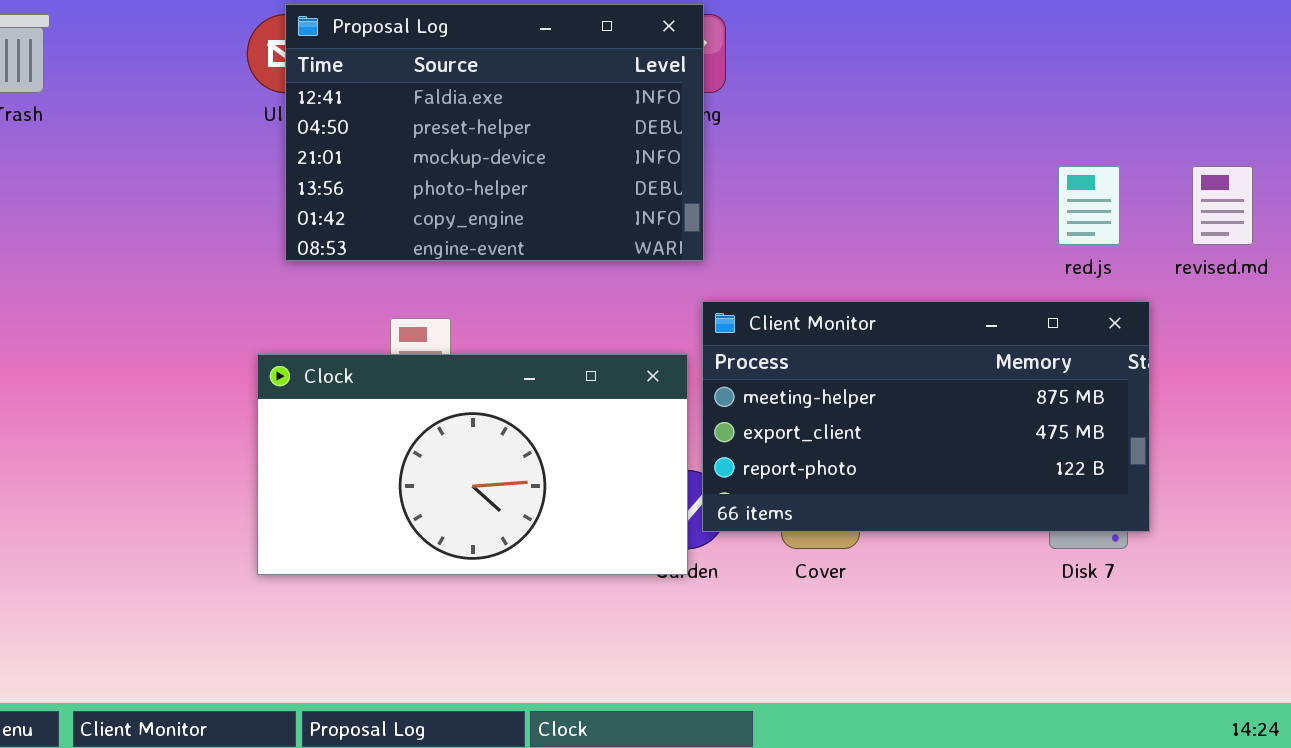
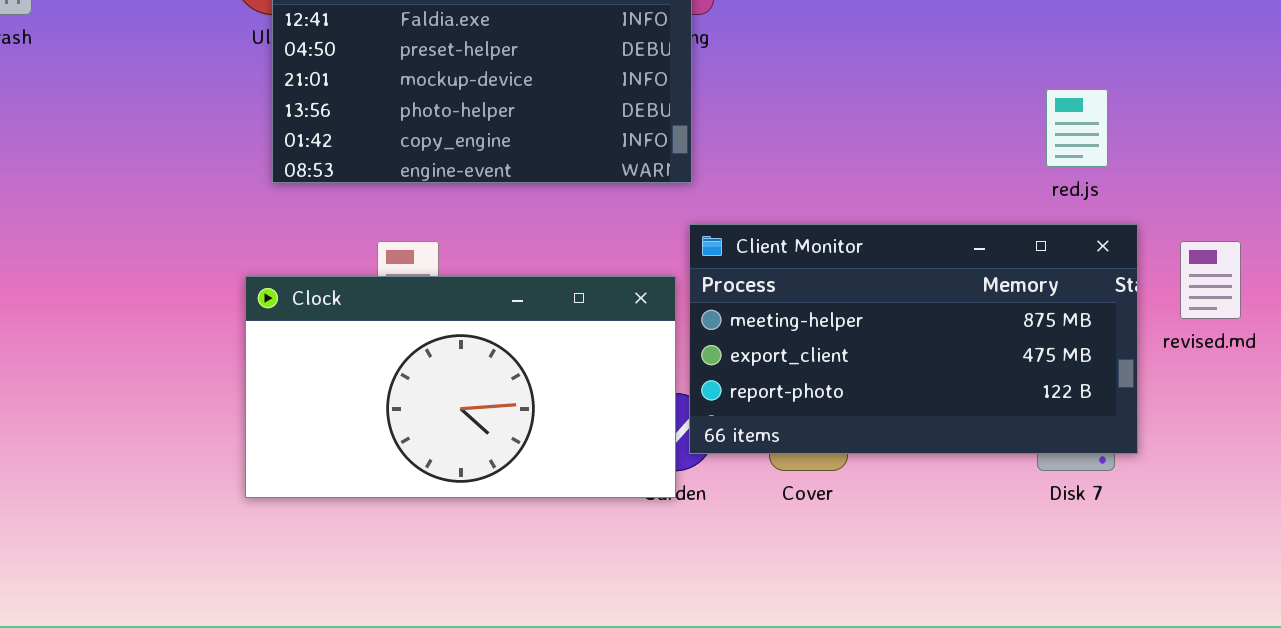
revised.md: [1192,166,1253,245] -> [1180,241,1241,319], moved

